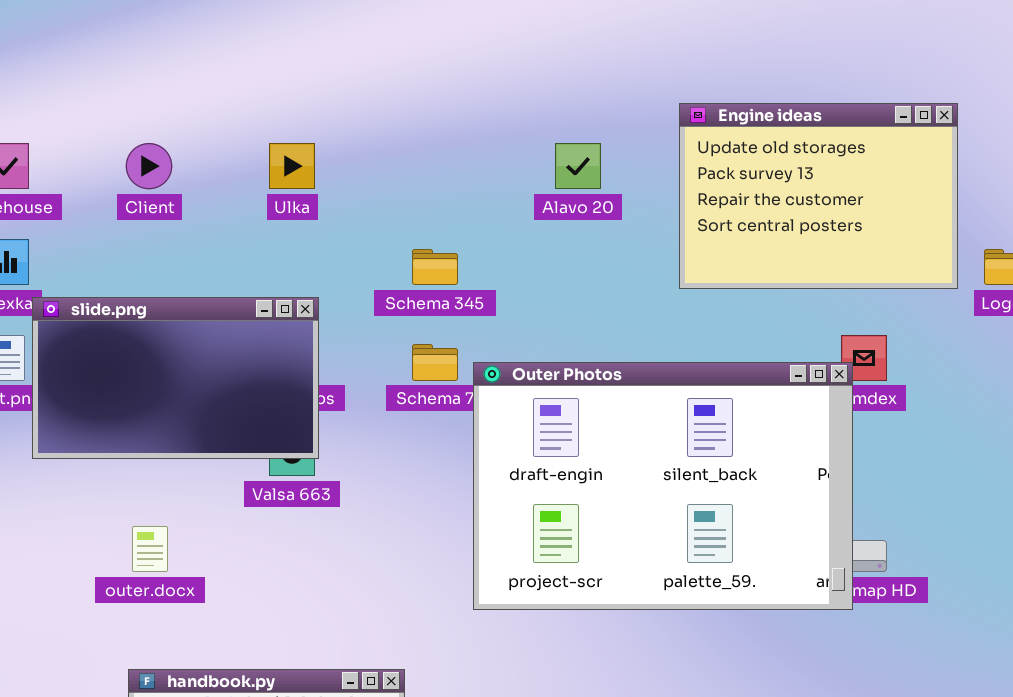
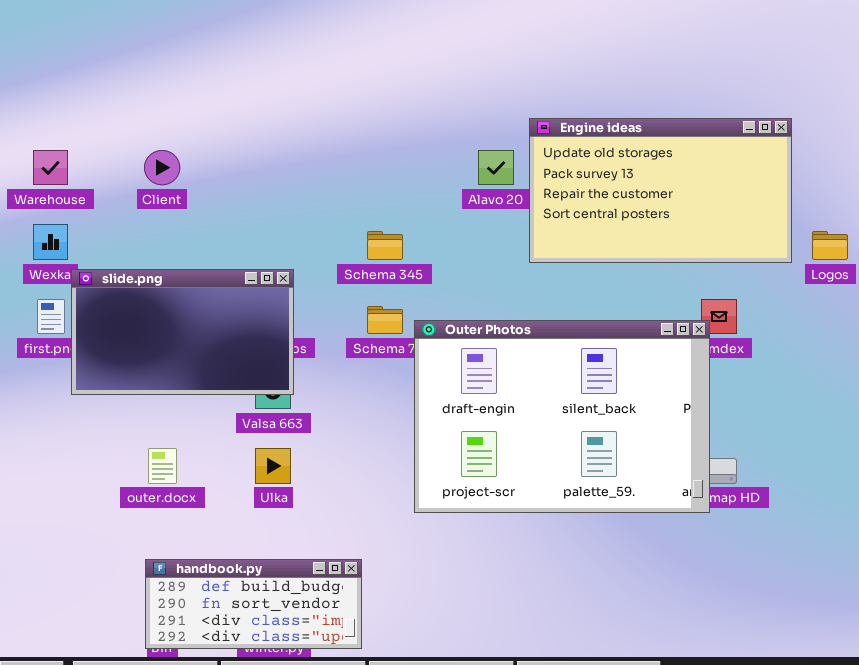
Engine ideas: [679,103,958,289] -> [529,118,792,263], resized
Ulka: [269,143,315,189] -> [255,448,291,484], moved

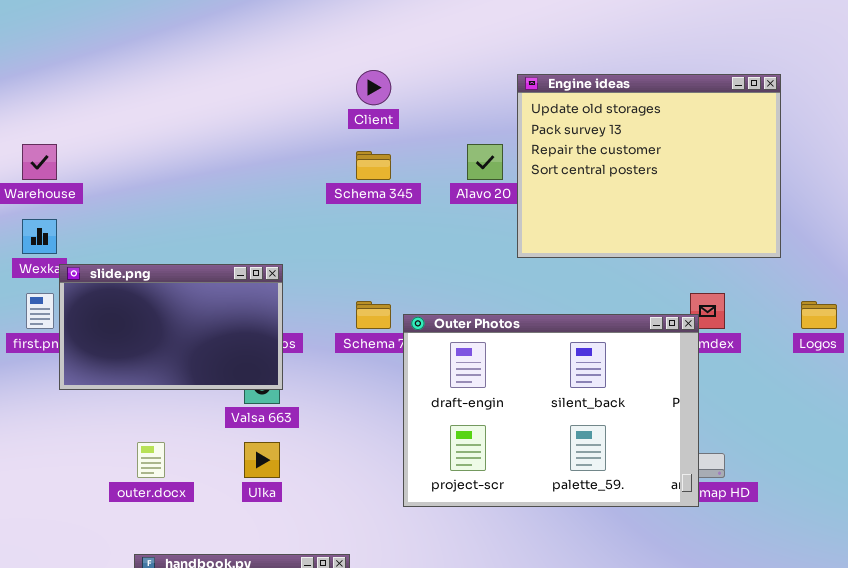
Engine ideas: [529,118,792,263] -> [517,74,781,258], resized
Client: [144,150,180,185] -> [356,70,391,105], moved
Schema 345: [367,231,403,260] -> [356,151,391,180], moved
Logos: [812,231,848,260] -> [801,301,837,329], moved

